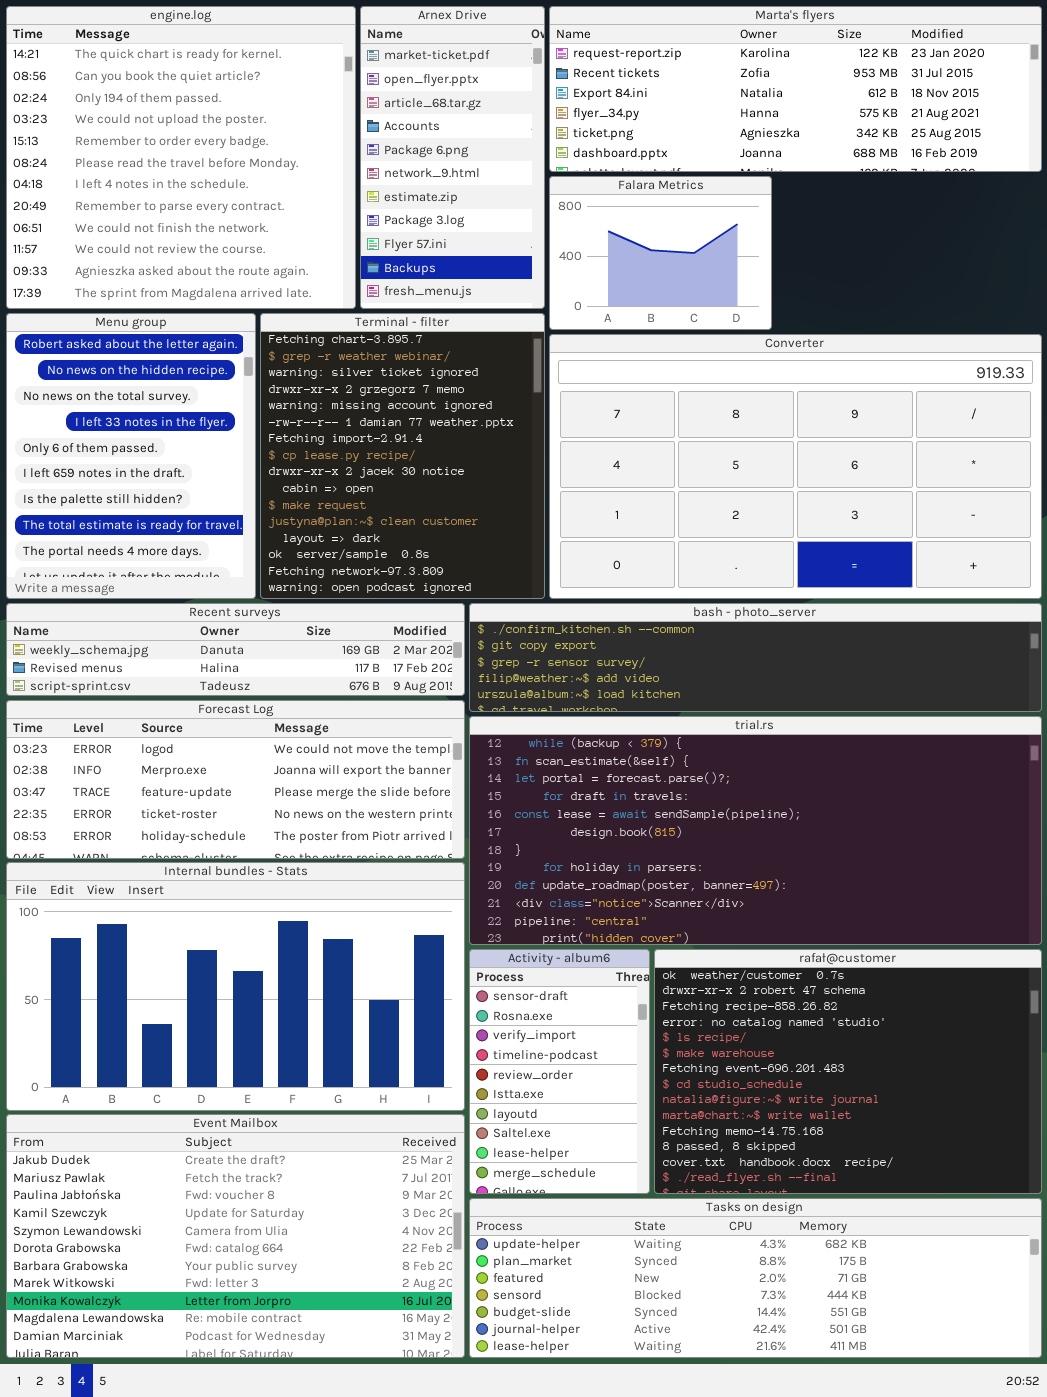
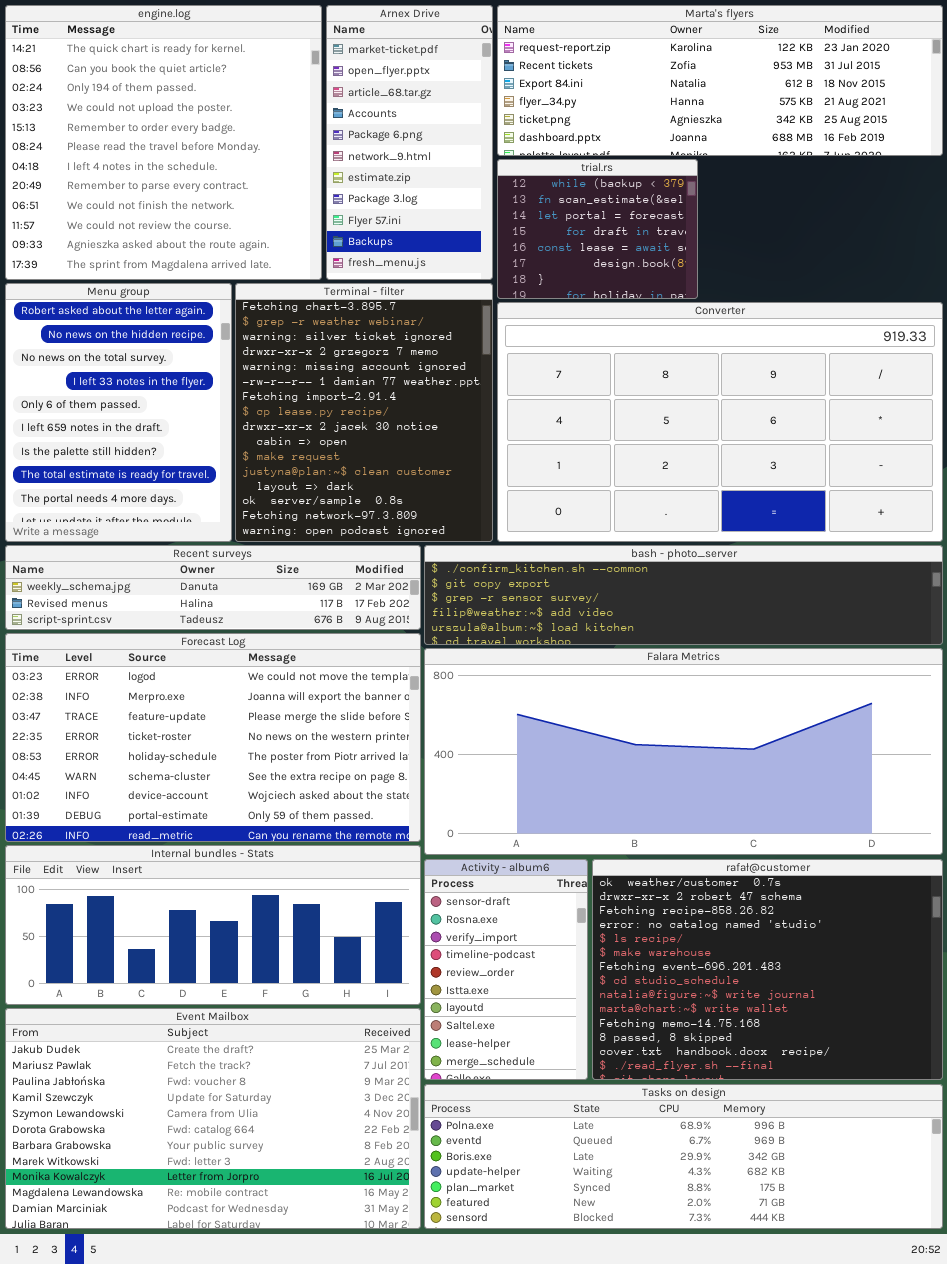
Falara Metrics: [549,176,772,330] -> [424,648,943,855], moved, resized
Forecast Log: [6,700,465,859] -> [5,633,421,842], resized
trial.rs: [469,716,1042,945] -> [497,159,698,299], moved, resized
Internal bundles - Stats: [6,862,465,1111] -> [5,845,421,1005], resized
Tasks on design: [469,1198,1042,1358] -> [424,1084,943,1229], scrolled up 3 rows

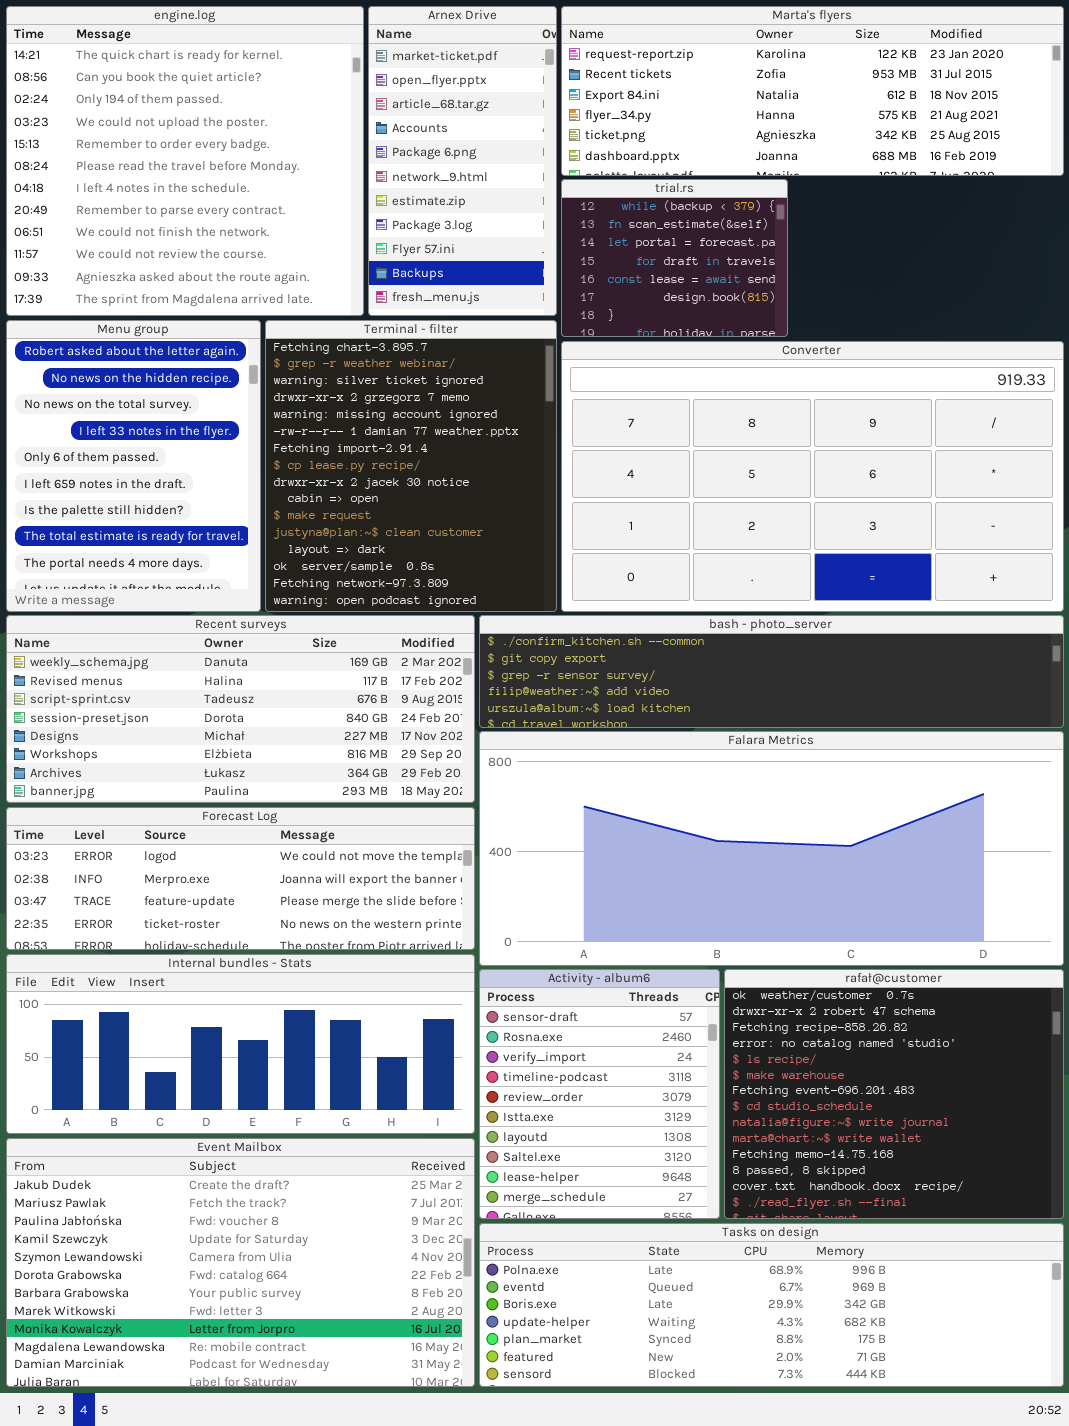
Recent surveys: [5,545,421,630] -> [6,615,475,803], resized
Forecast Log: [5,633,421,842] -> [6,807,475,950], resized
Activity - album6: [424,859,588,1080] -> [479,969,720,1219], resized
rafał@customer: [592,859,943,1080] -> [724,969,1064,1219], resized

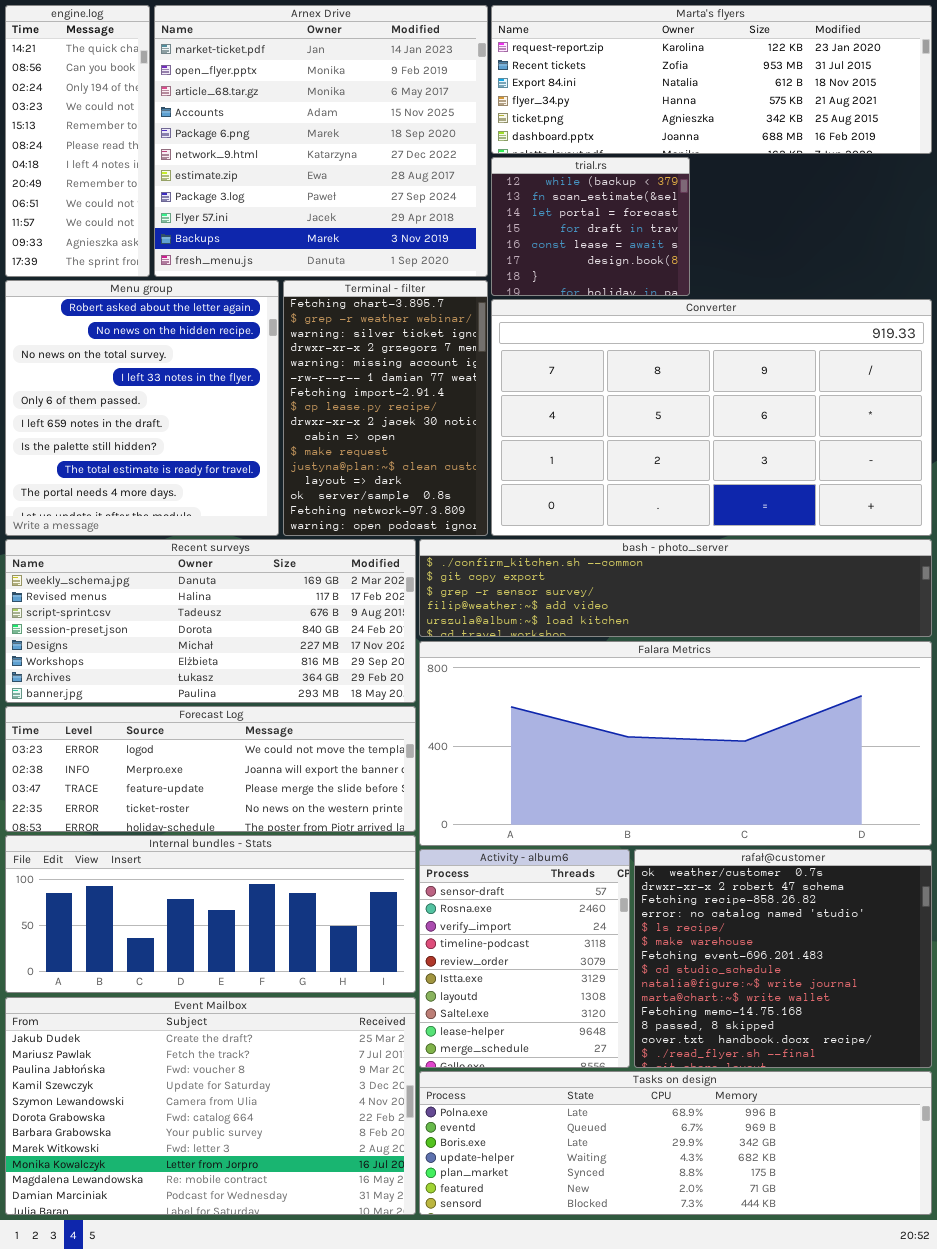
engine.log: [6,6,364,316] -> [5,5,150,277], resized
Arnex Drive: [368,6,557,316] -> [154,5,488,277], resized
Menu group: [6,320,261,612] -> [5,280,279,536], resized
Terminal - filter: [265,320,557,612] -> [283,280,488,536], resized

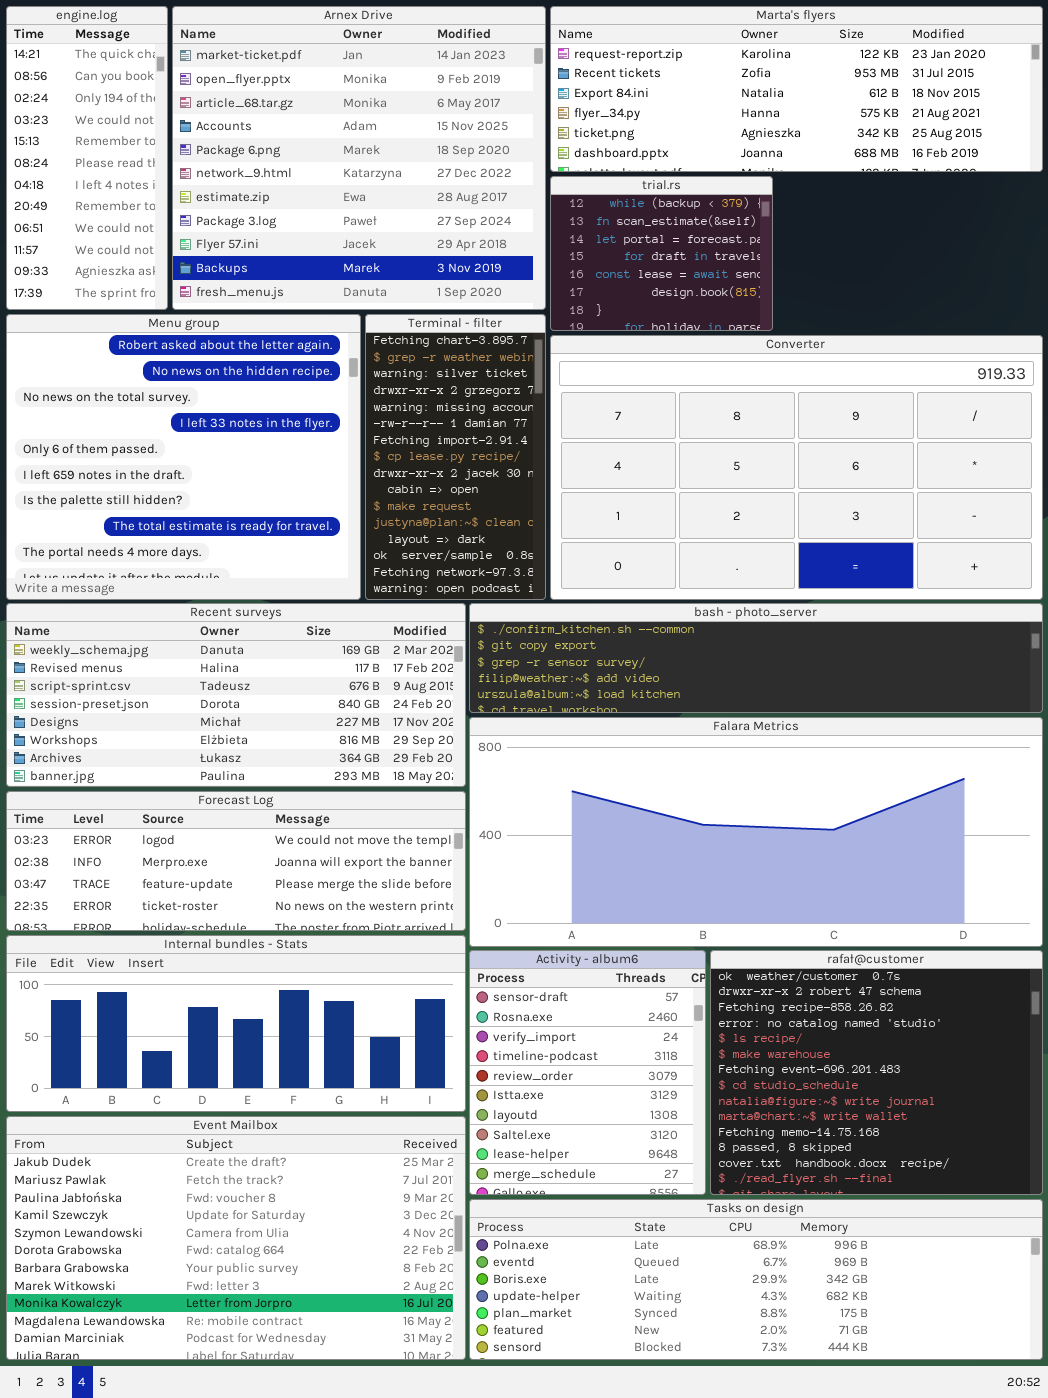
Menu group: [5,280,279,536] -> [6,314,361,600], resized
Terminal - filter: [283,280,488,536] -> [365,314,546,600], resized

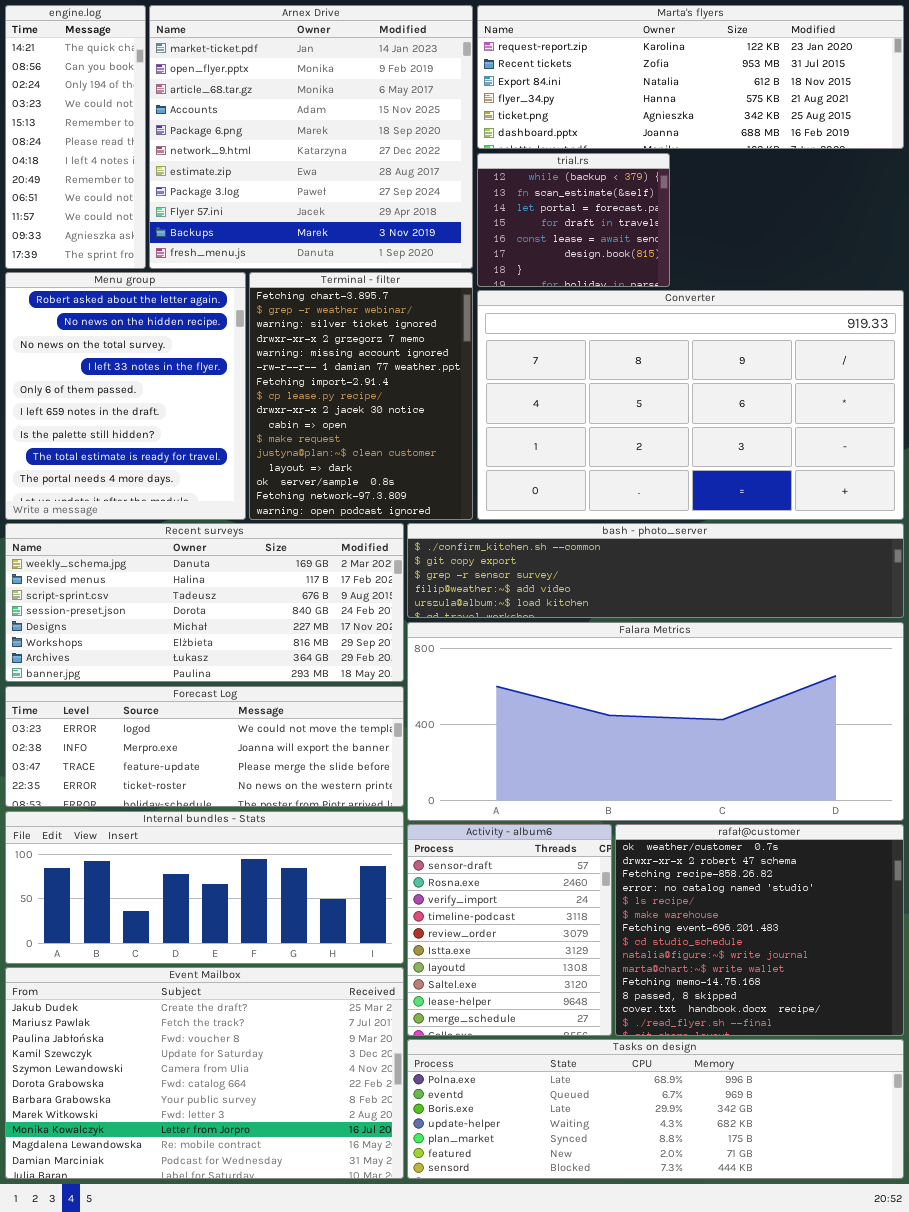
Menu group: [6,314,361,600] -> [5,272,246,520], resized
Terminal - filter: [365,314,546,600] -> [249,272,473,520], resized

